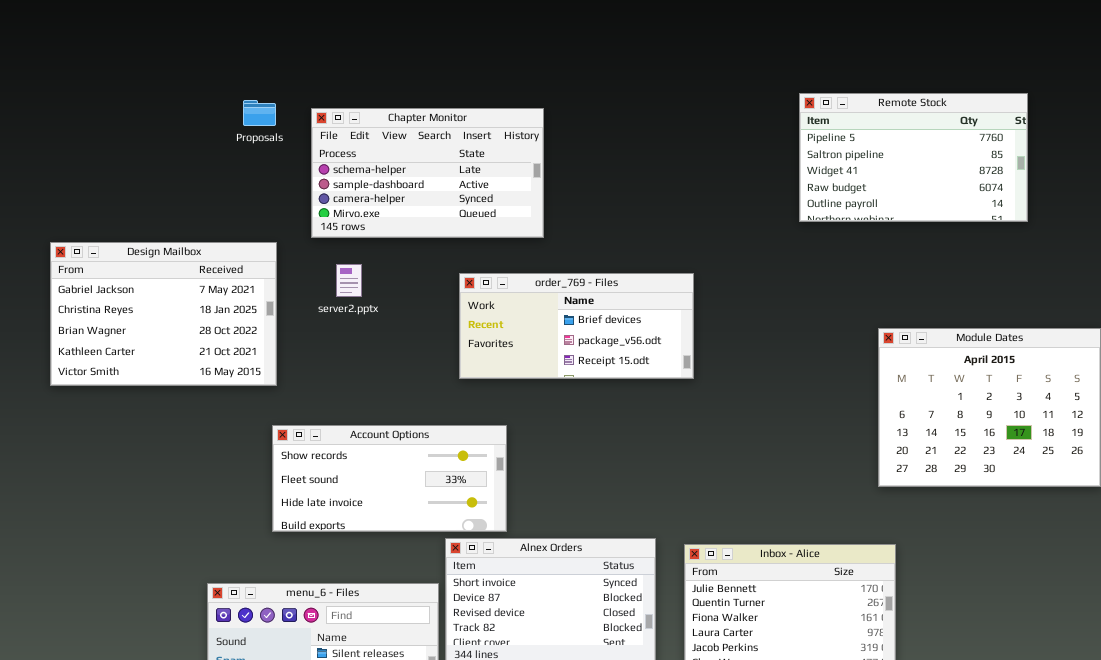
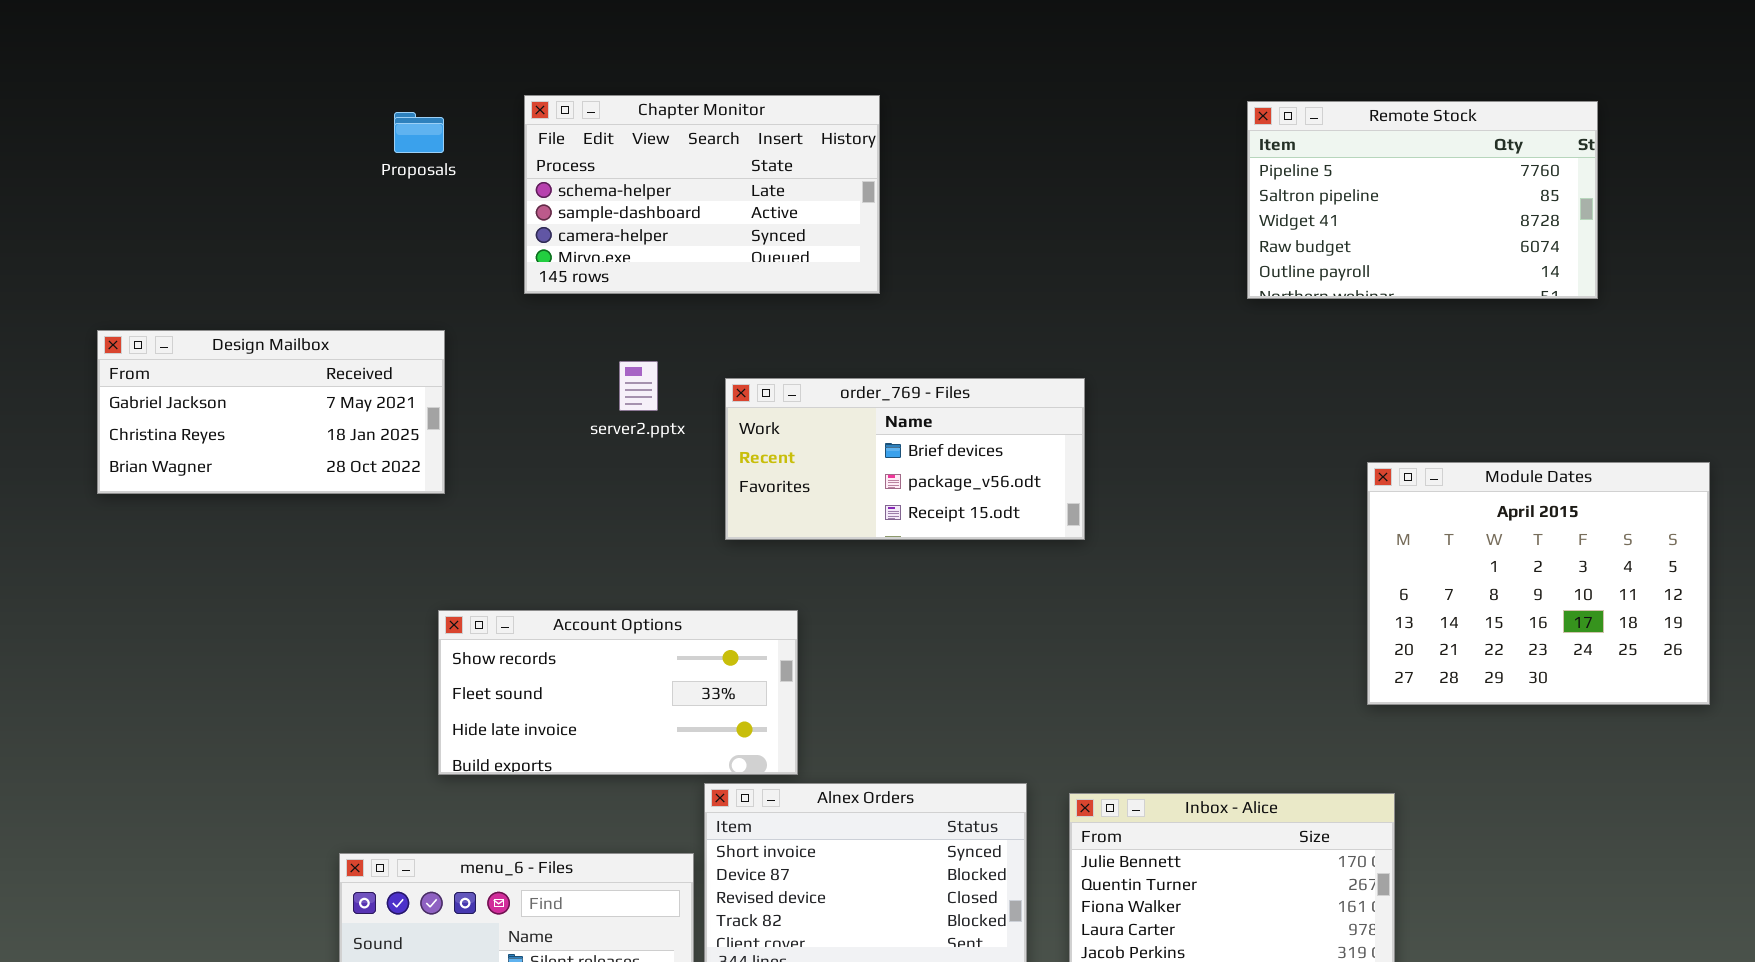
Chapter Monitor: [311,108,544,238] -> [524,95,880,294], moved
Design Mailbox: [50,242,277,386] -> [97,330,445,494], resized
server2.pptx: [336,264,362,297] -> [619,361,658,411], moved

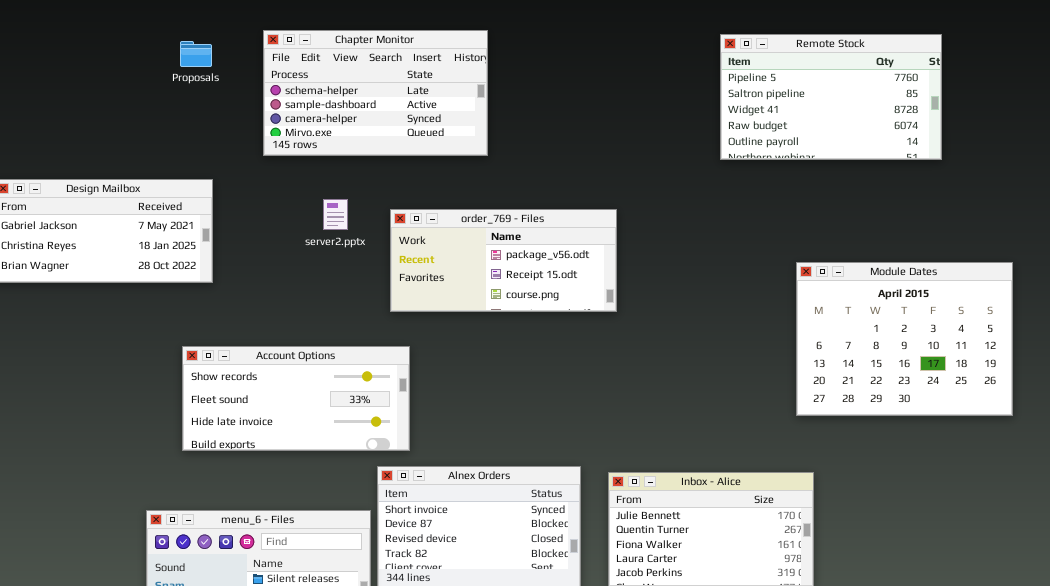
order_769 - Files: [725,378,1085,540] -> [390,209,617,312], scrolled down 1 row
Account Options: [438,610,798,775] -> [182,346,410,451], moved

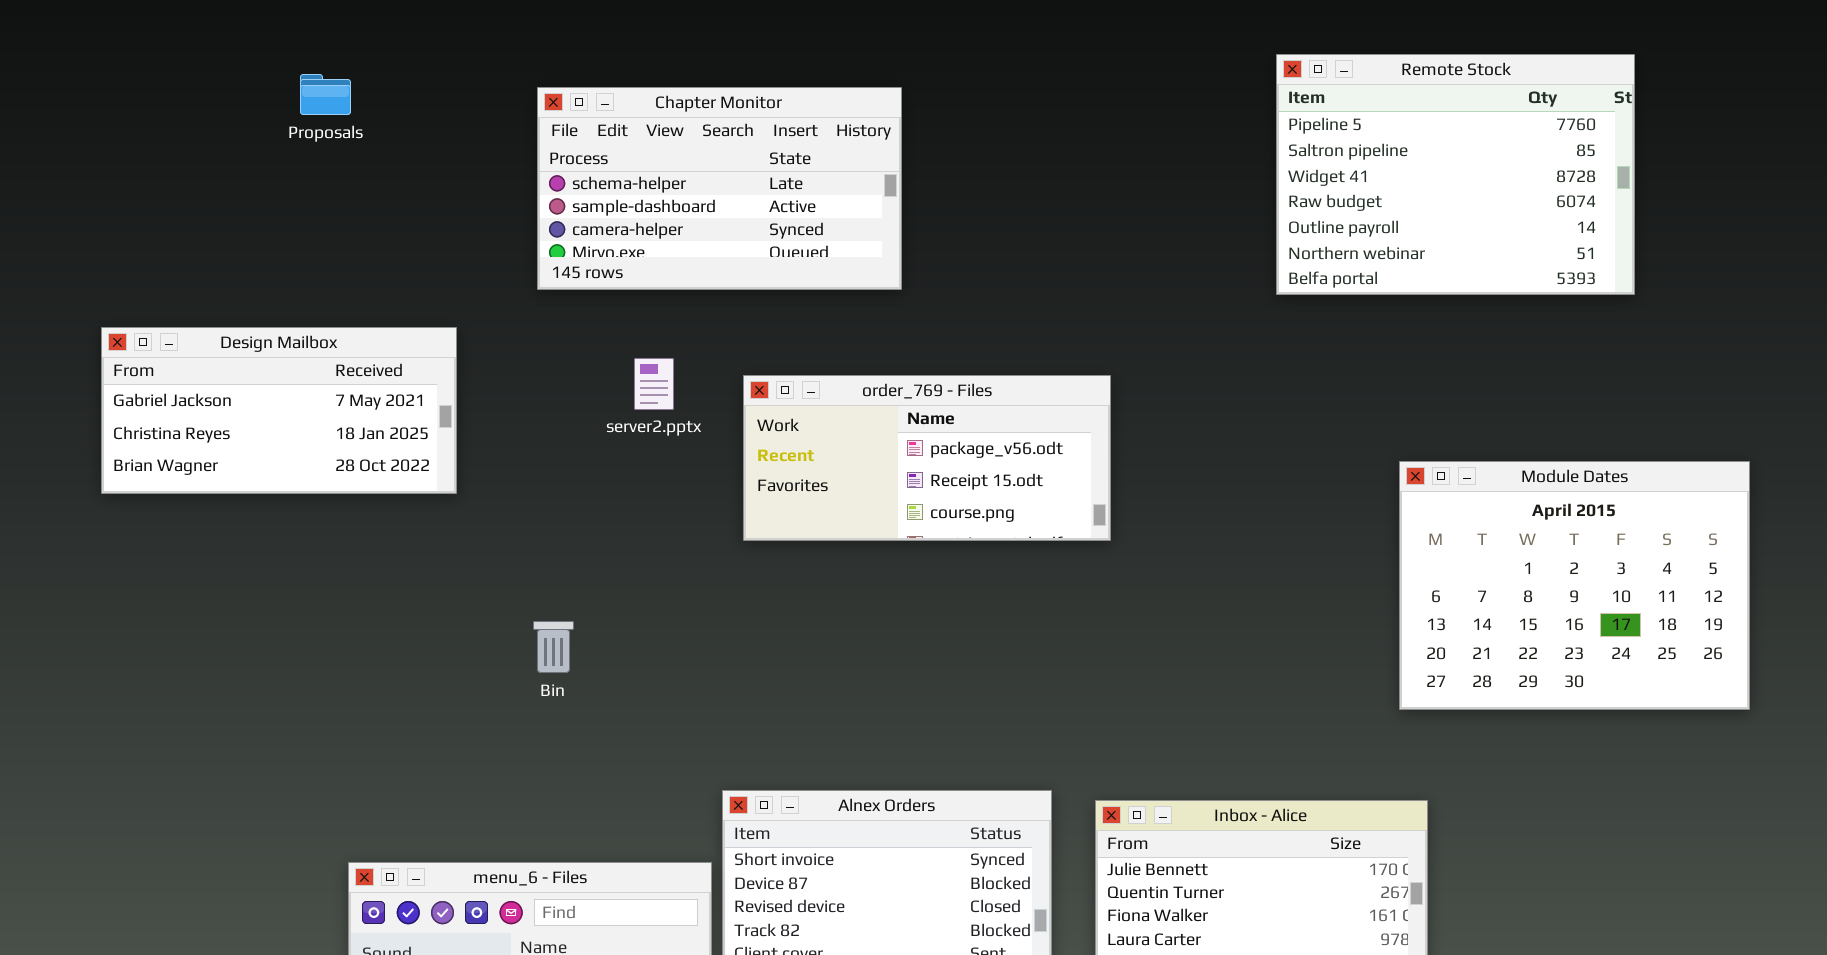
Remote Stock: [720,34,942,160] -> [1276,54,1635,295], resized
Proposals: [180,41,212,67] -> [300,74,351,115], moved
Account Options: [182,346,410,451] -> none, closed

